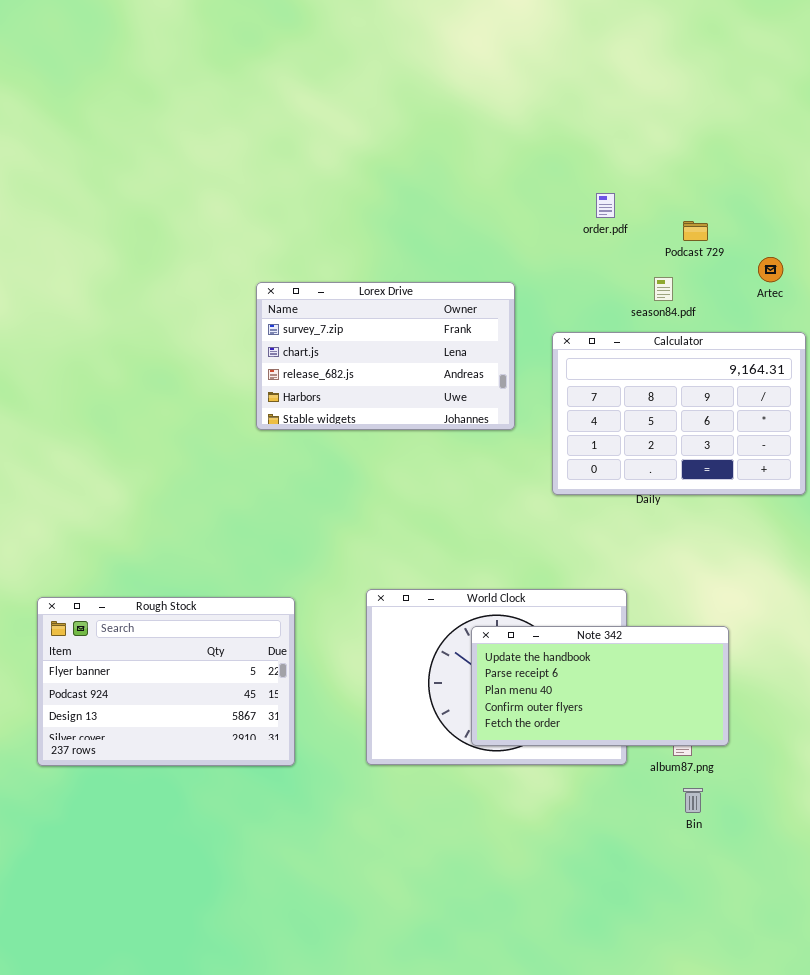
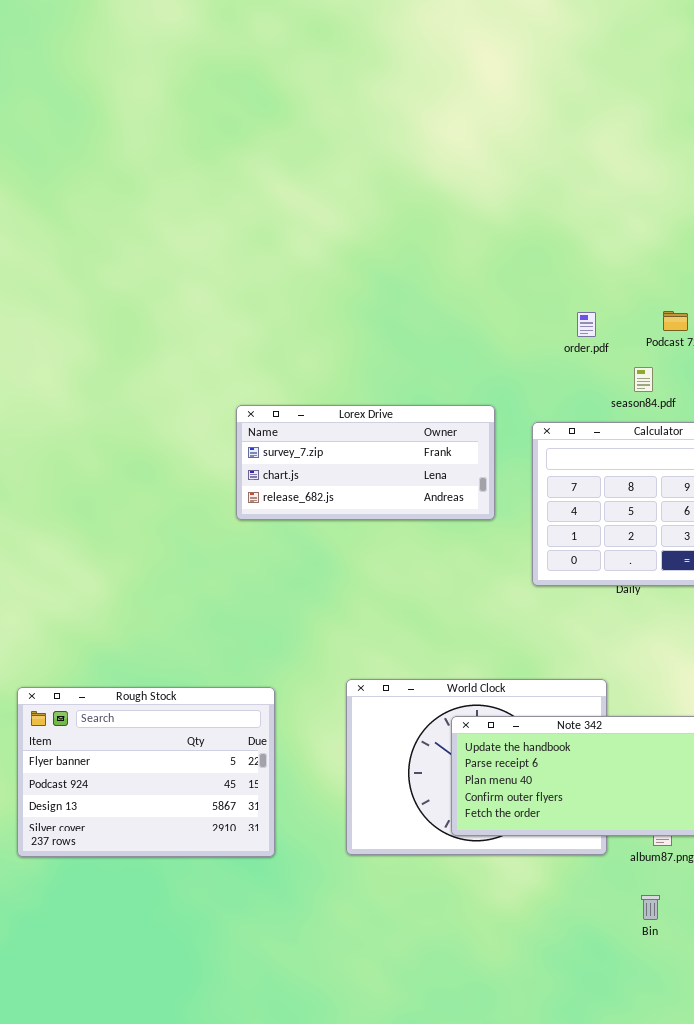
order.pdf: [596,193,615,218] -> [577,312,596,337], moved
Lorex Drive: [256,282,515,430] -> [236,405,495,520], resized
Bin: [683,788,703,813] -> [641,895,660,920], moved

